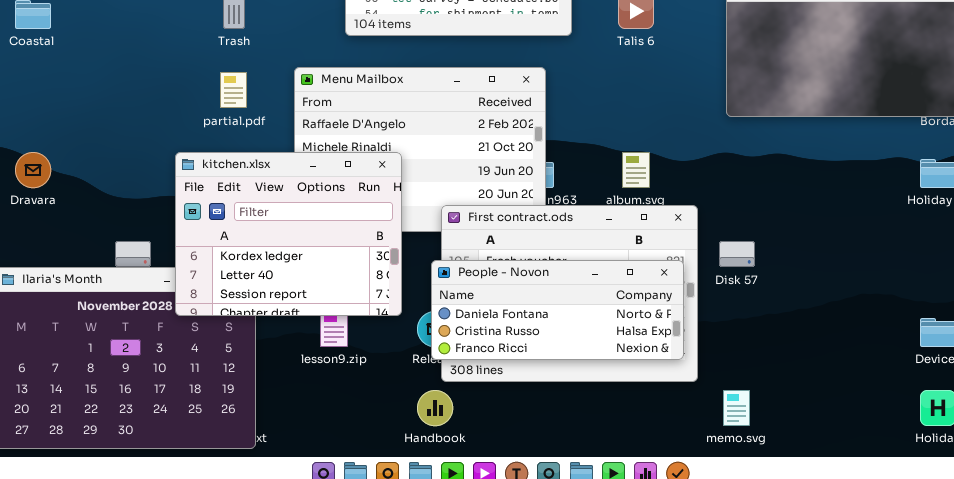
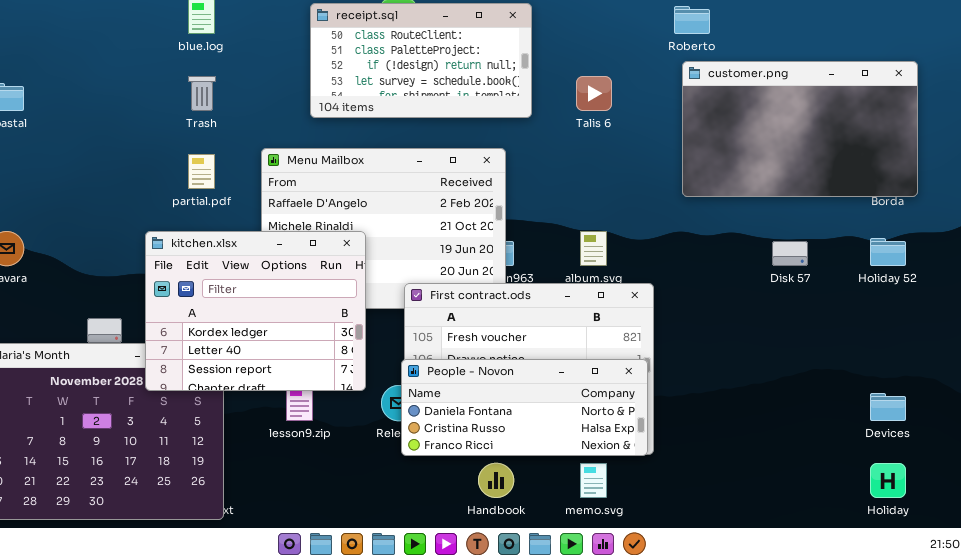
Disk 57: [719,241,755,267] -> [772,241,808,266], moved
People - Novon: [431,260,684,360] -> [401,359,648,456], moved
Handbook: [417,390,453,426] -> [478,463,514,498], moved
memo.svg: [723,390,750,426] -> [580,463,607,498], moved

